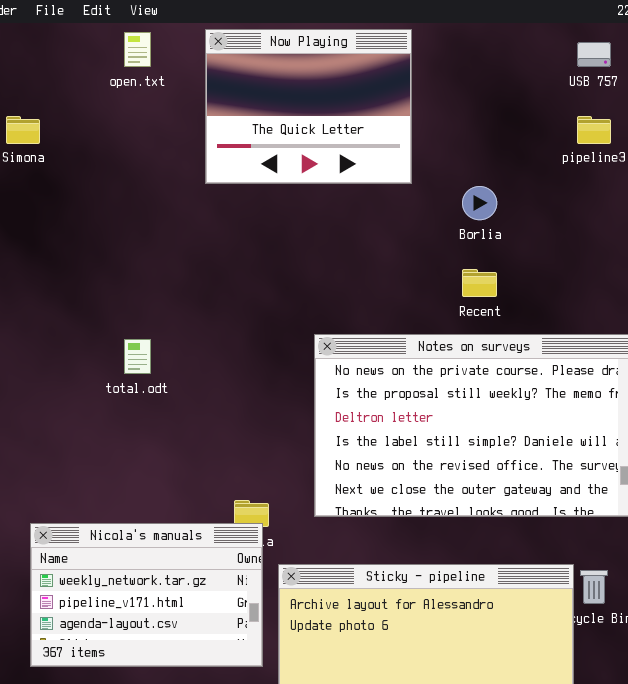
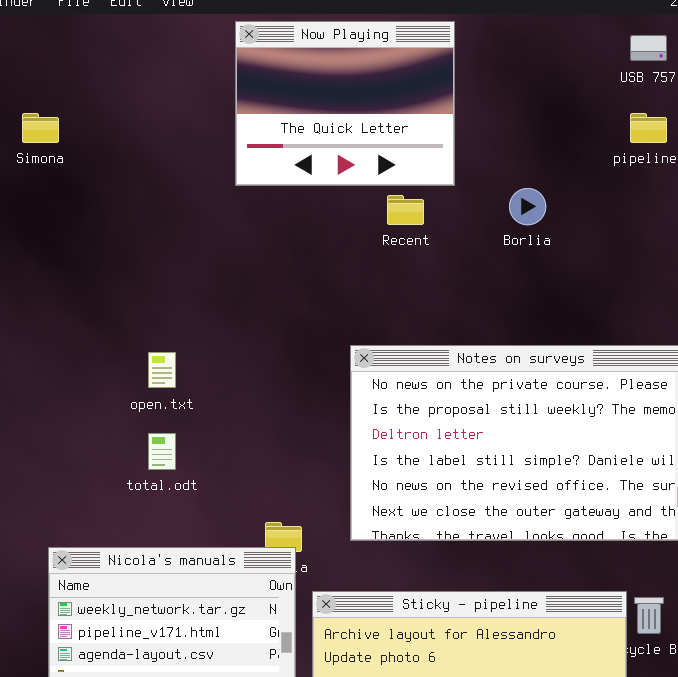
open.txt: [124,32,151,67] -> [148,352,176,388], moved
Recent: [462,269,497,297] -> [387,195,424,225], moved
total.odt: [124,339,151,374] -> [148,433,176,470], moved

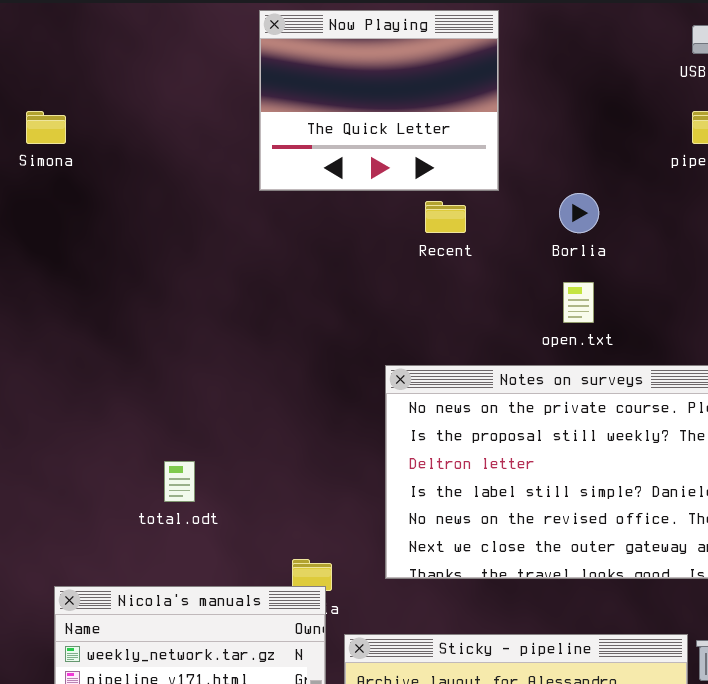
open.txt: [148,352,176,388] -> [563,282,594,323], moved

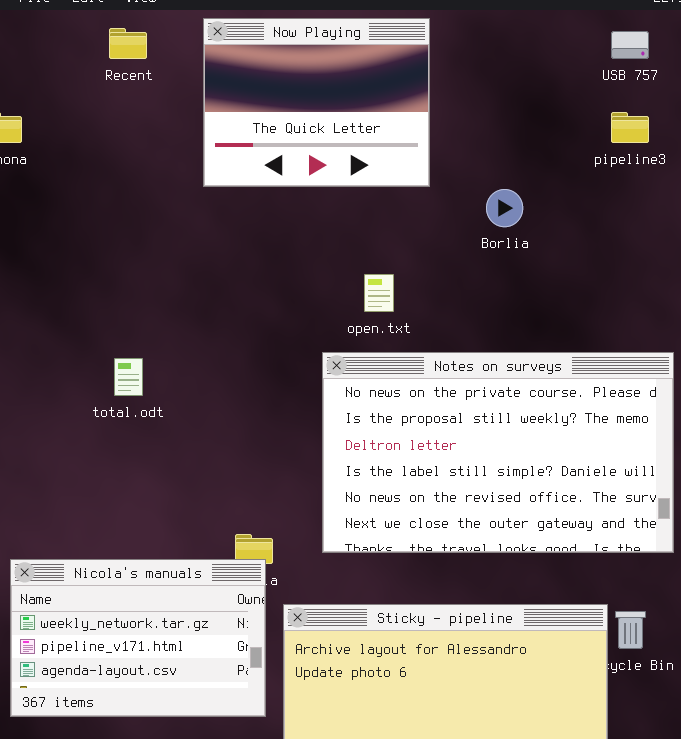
Recent: [425,201,466,233] -> [109,28,147,59], moved
open.txt: [563,282,594,323] -> [364,274,394,312], moved
total.odt: [164,461,195,502] -> [114,358,143,396], moved

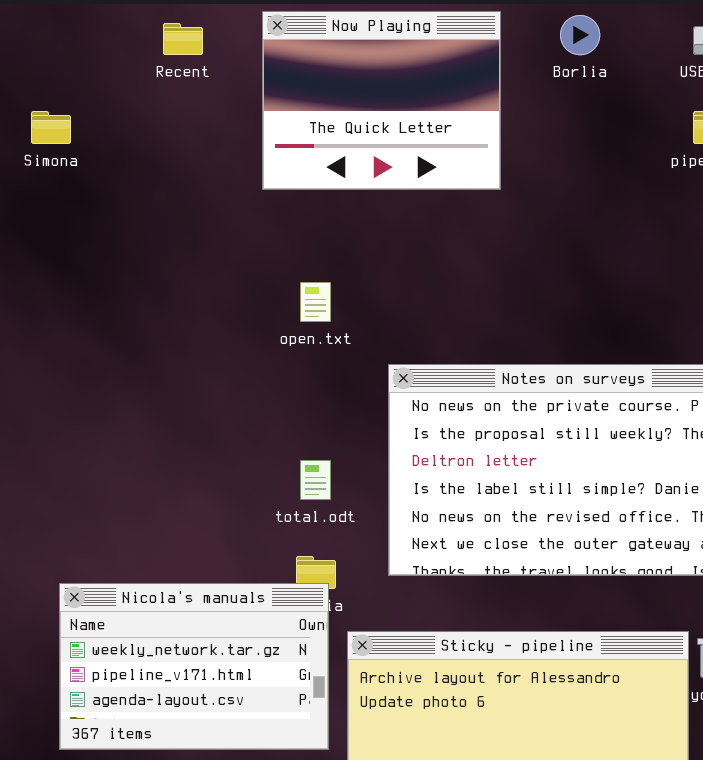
Borlia: [486,189,523,227] -> [560,15,600,55], moved
open.txt: [364,274,394,312] -> [300,282,331,322], moved
total.odt: [114,358,143,396] -> [300,460,331,500], moved

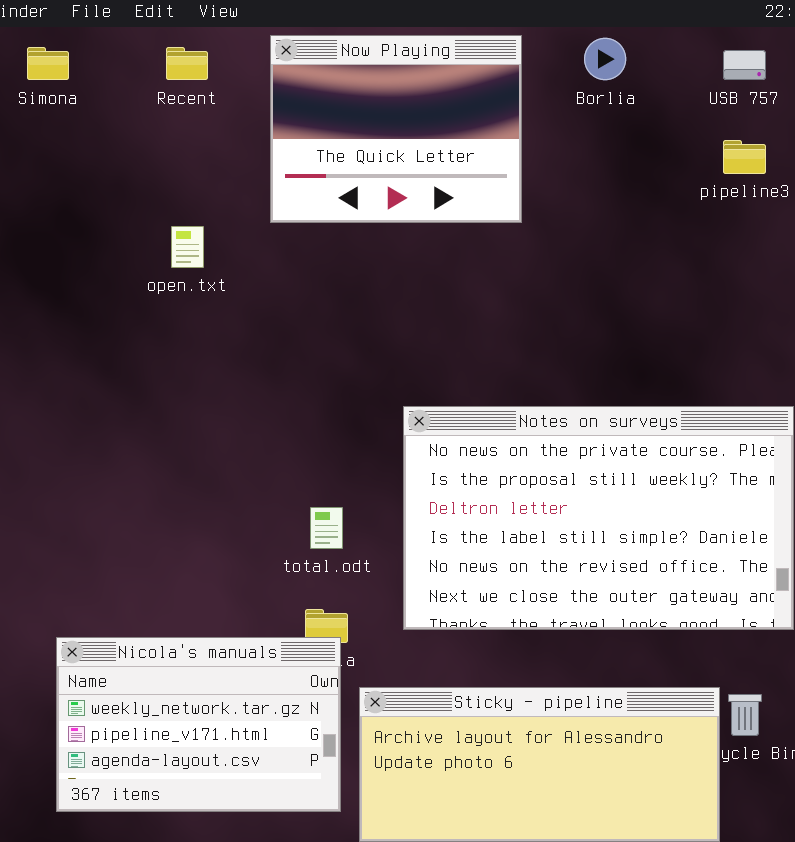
Simona: [31,111,71,144] -> [27,47,69,80], moved
open.txt: [300,282,331,322] -> [171,226,204,268], moved

